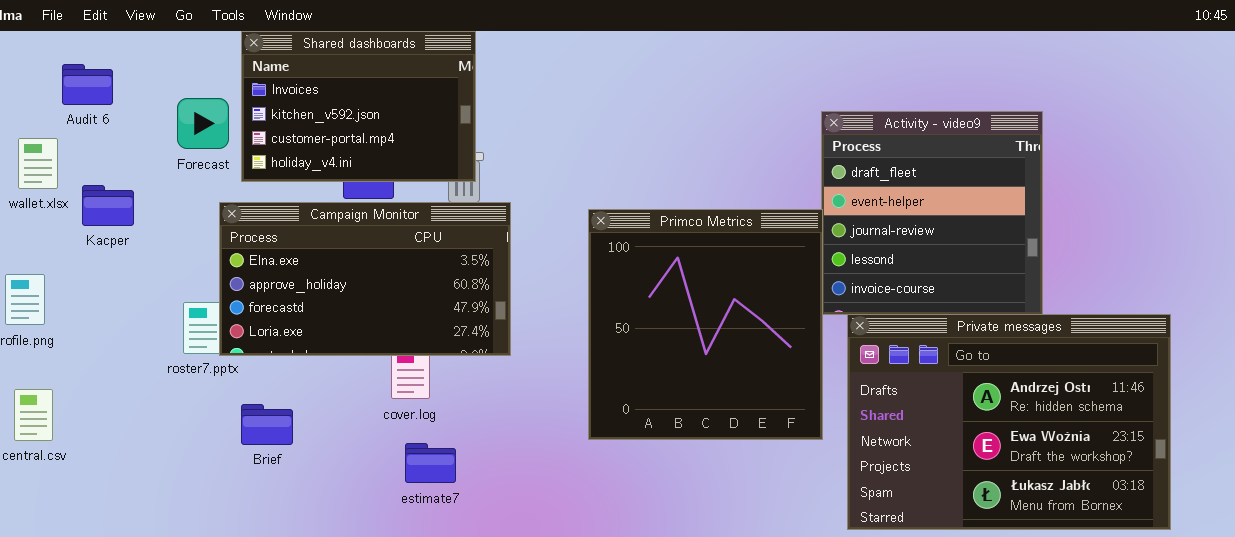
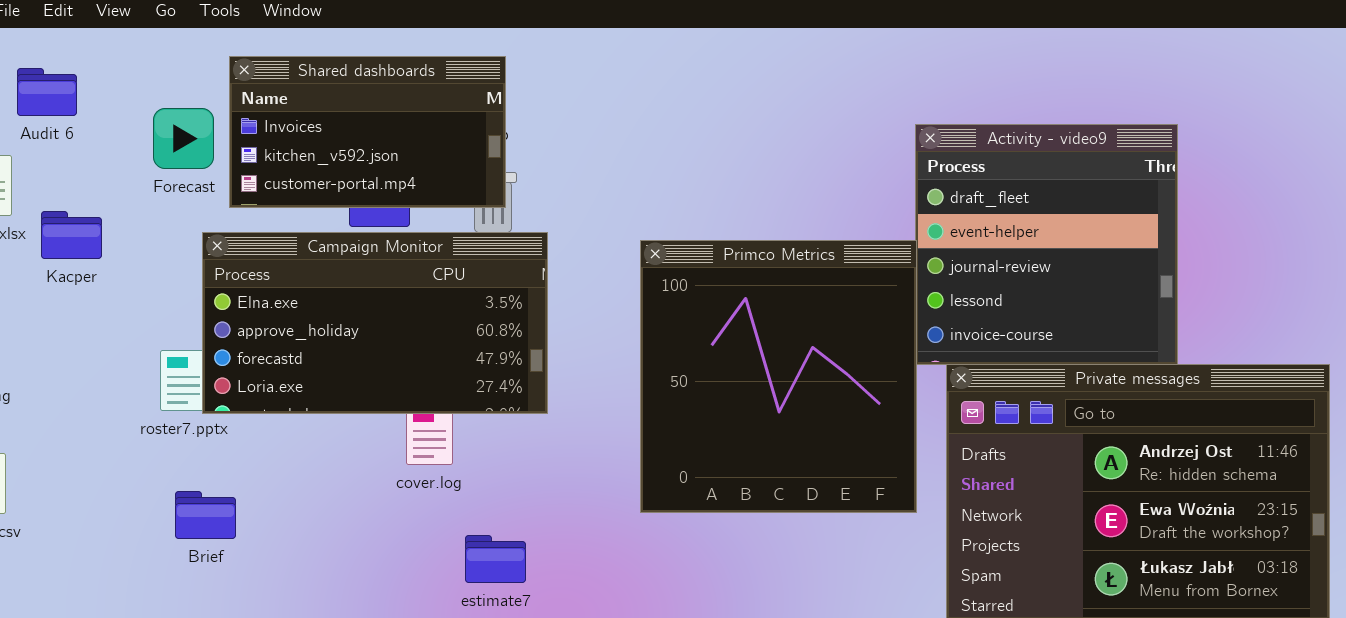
Shared dashboards: [241,31,476,182] -> [229,56,506,208], resized
Brief: [241,404,293,445] -> [175,491,236,539], moved
estimate7: [405,443,456,483] -> [465,535,526,583], moved

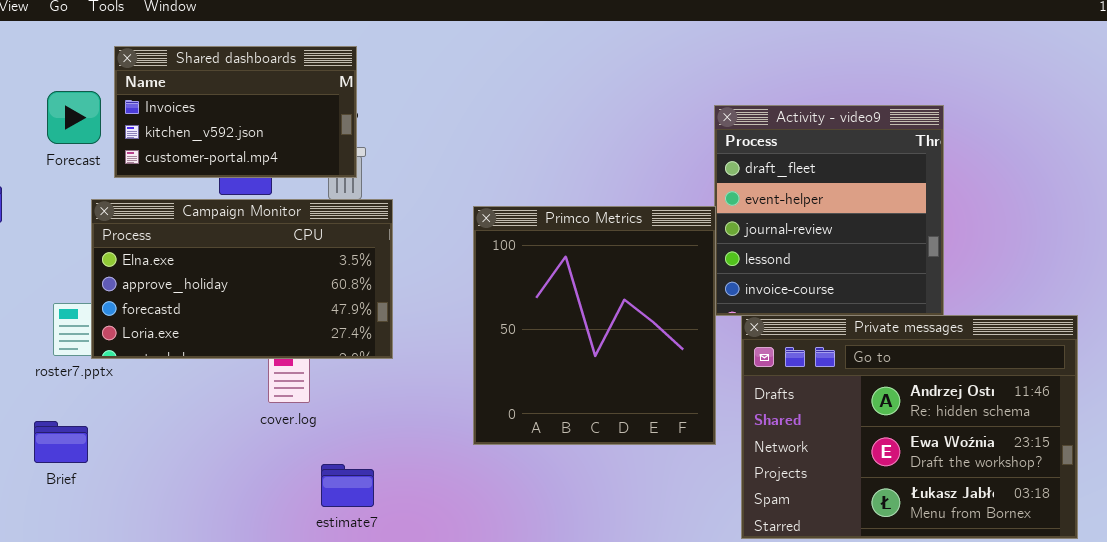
Brief: [175,491,236,539] -> [34,421,88,463], moved

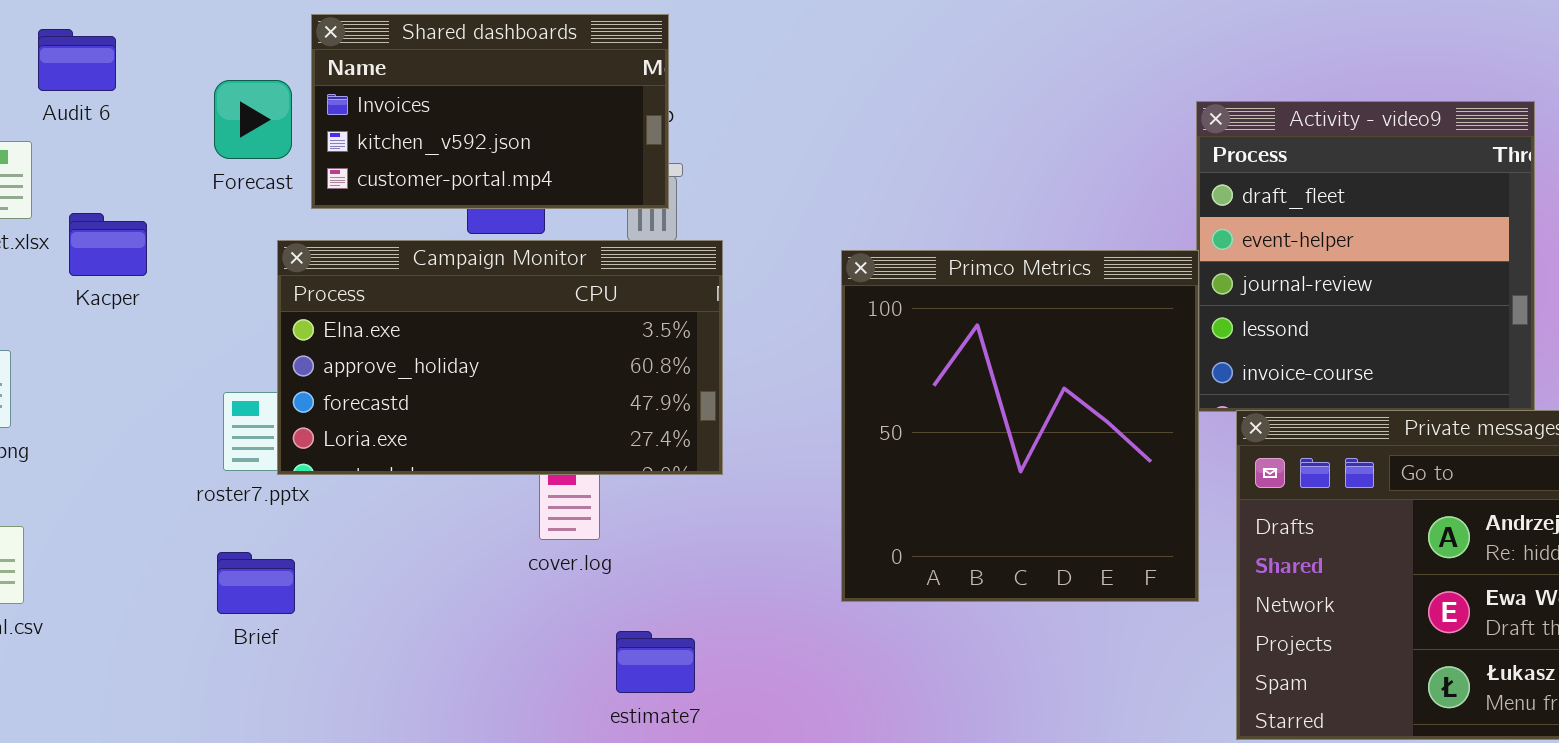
Brief: [34,421,88,463] -> [217,552,295,614], moved

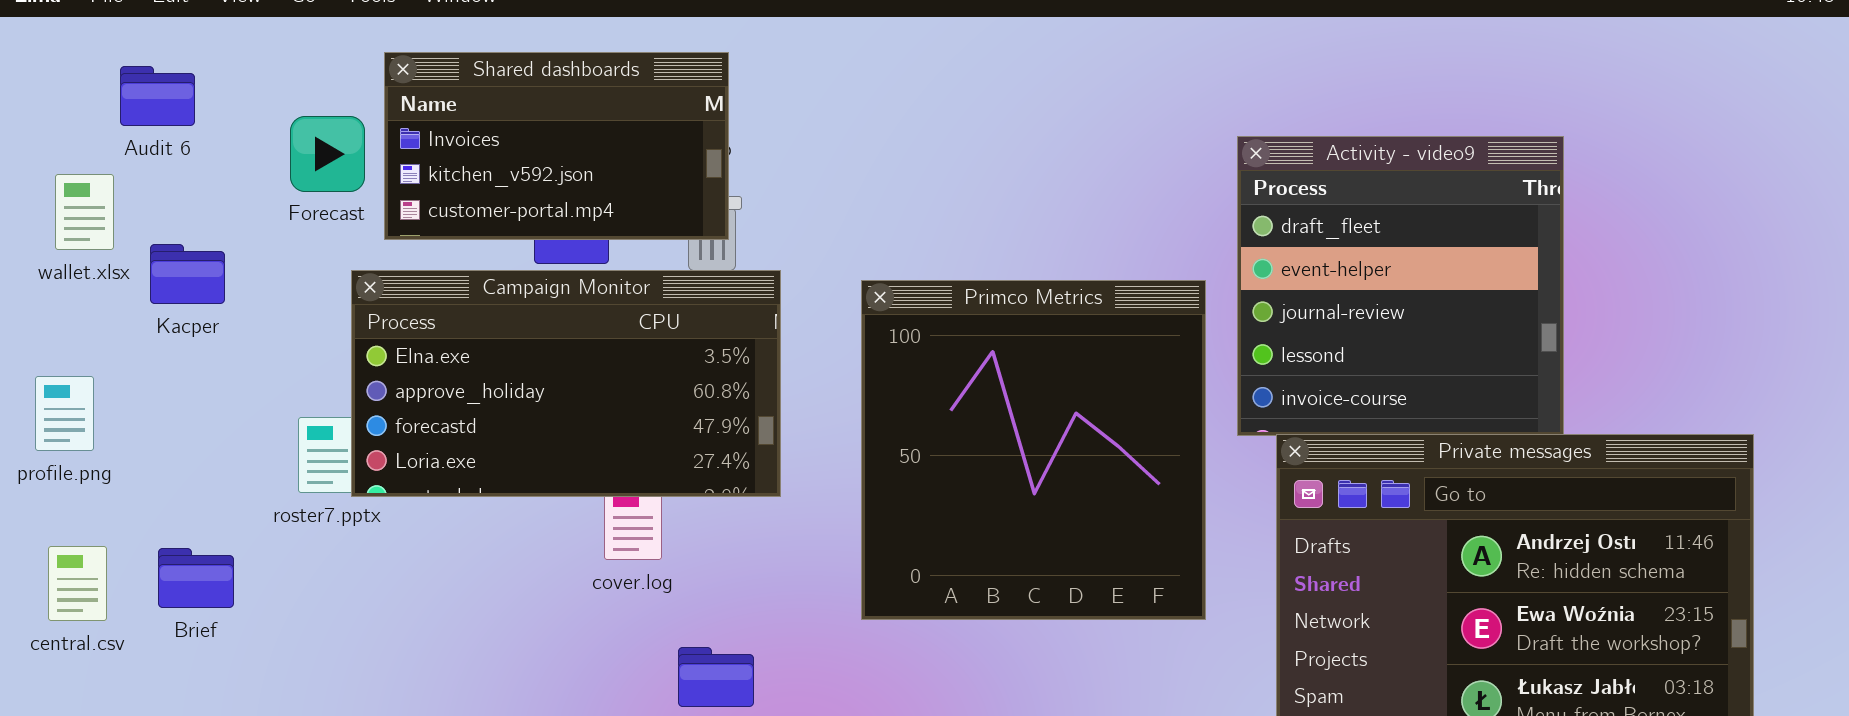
Primco Metrics: [841,250,1199,602] -> [861,280,1206,620], moved
Brief: [217,552,295,614] -> [158,548,234,608], moved

